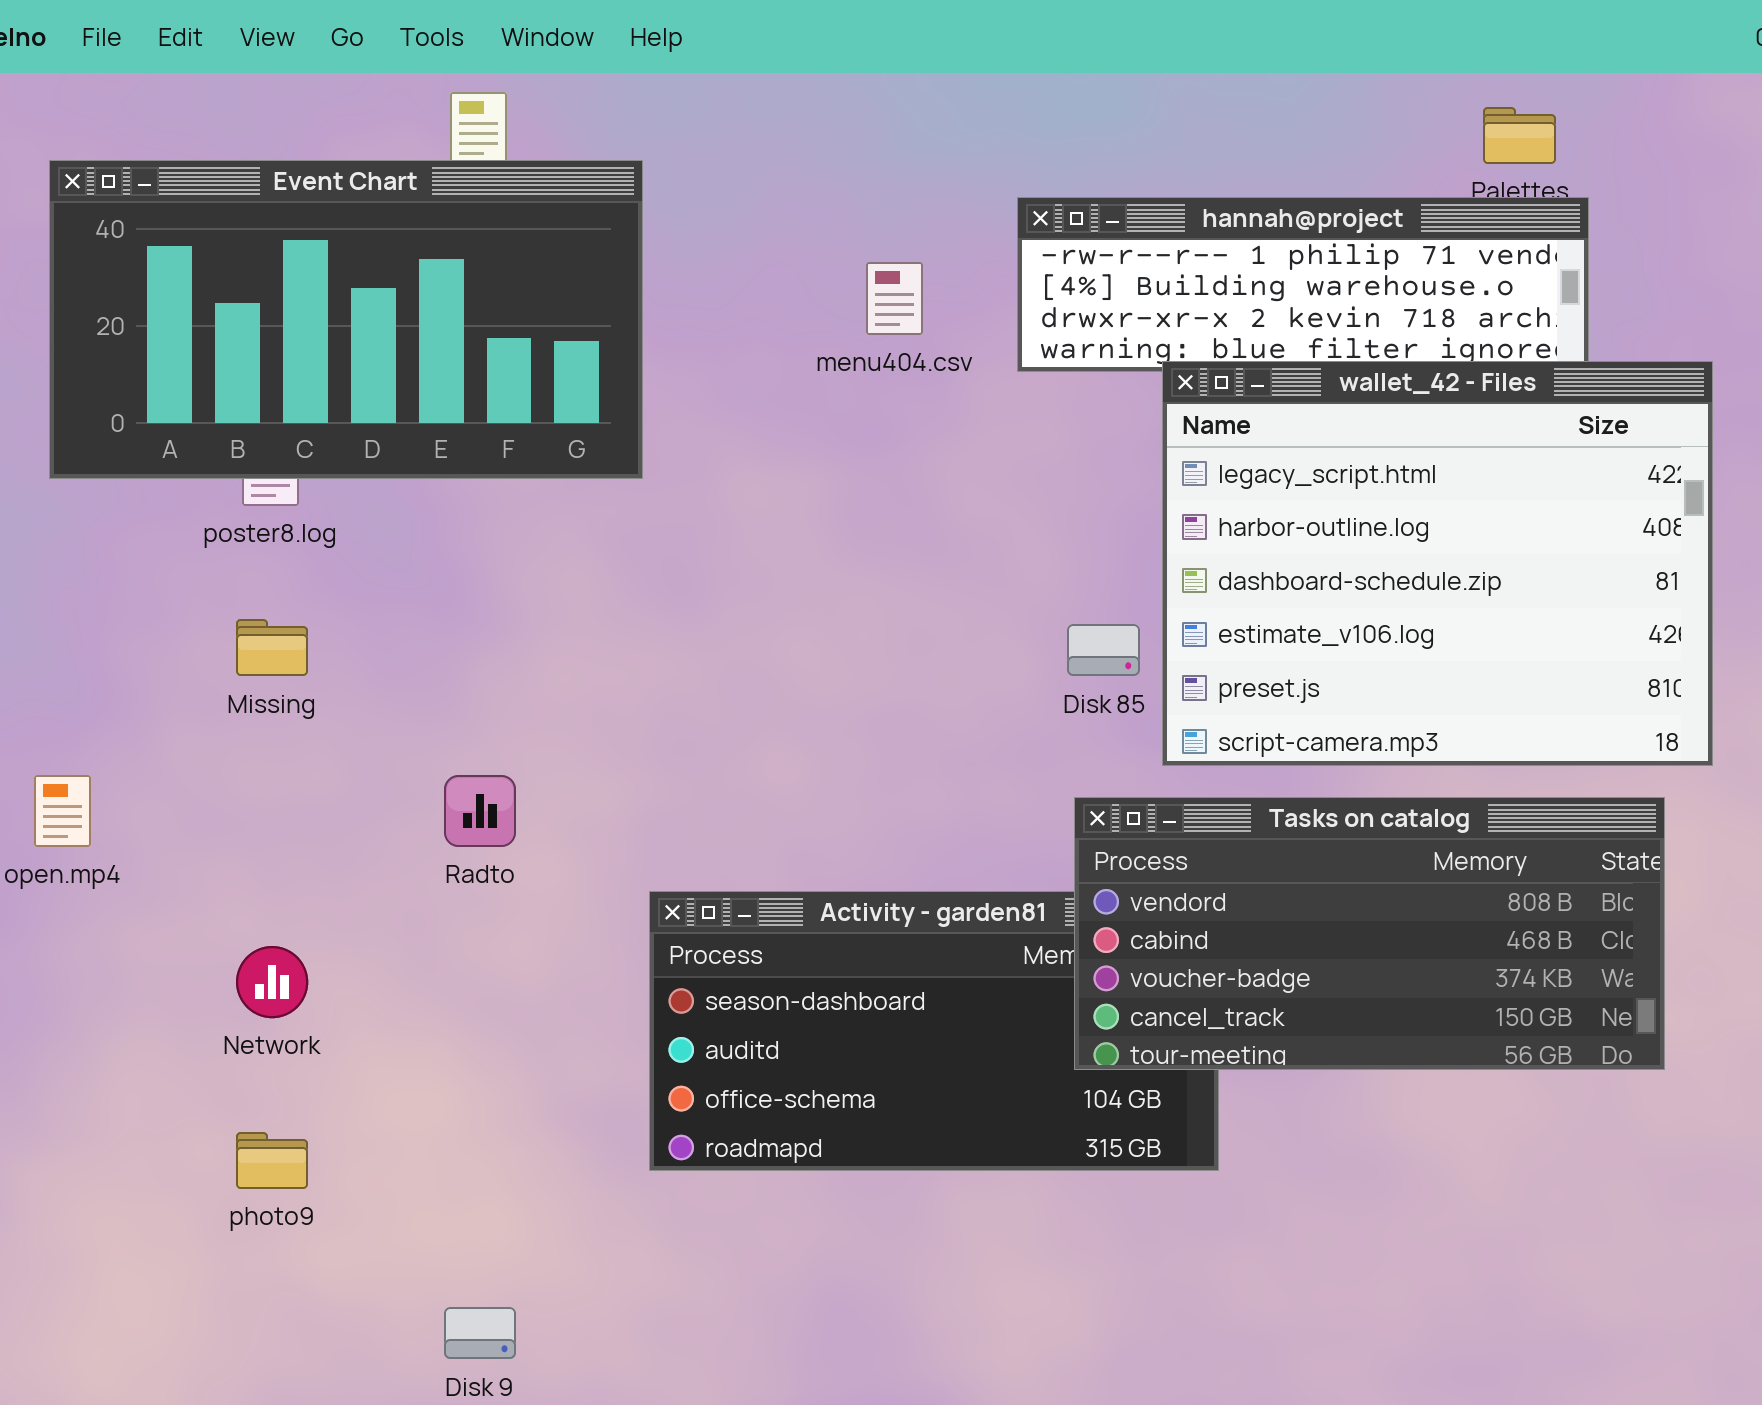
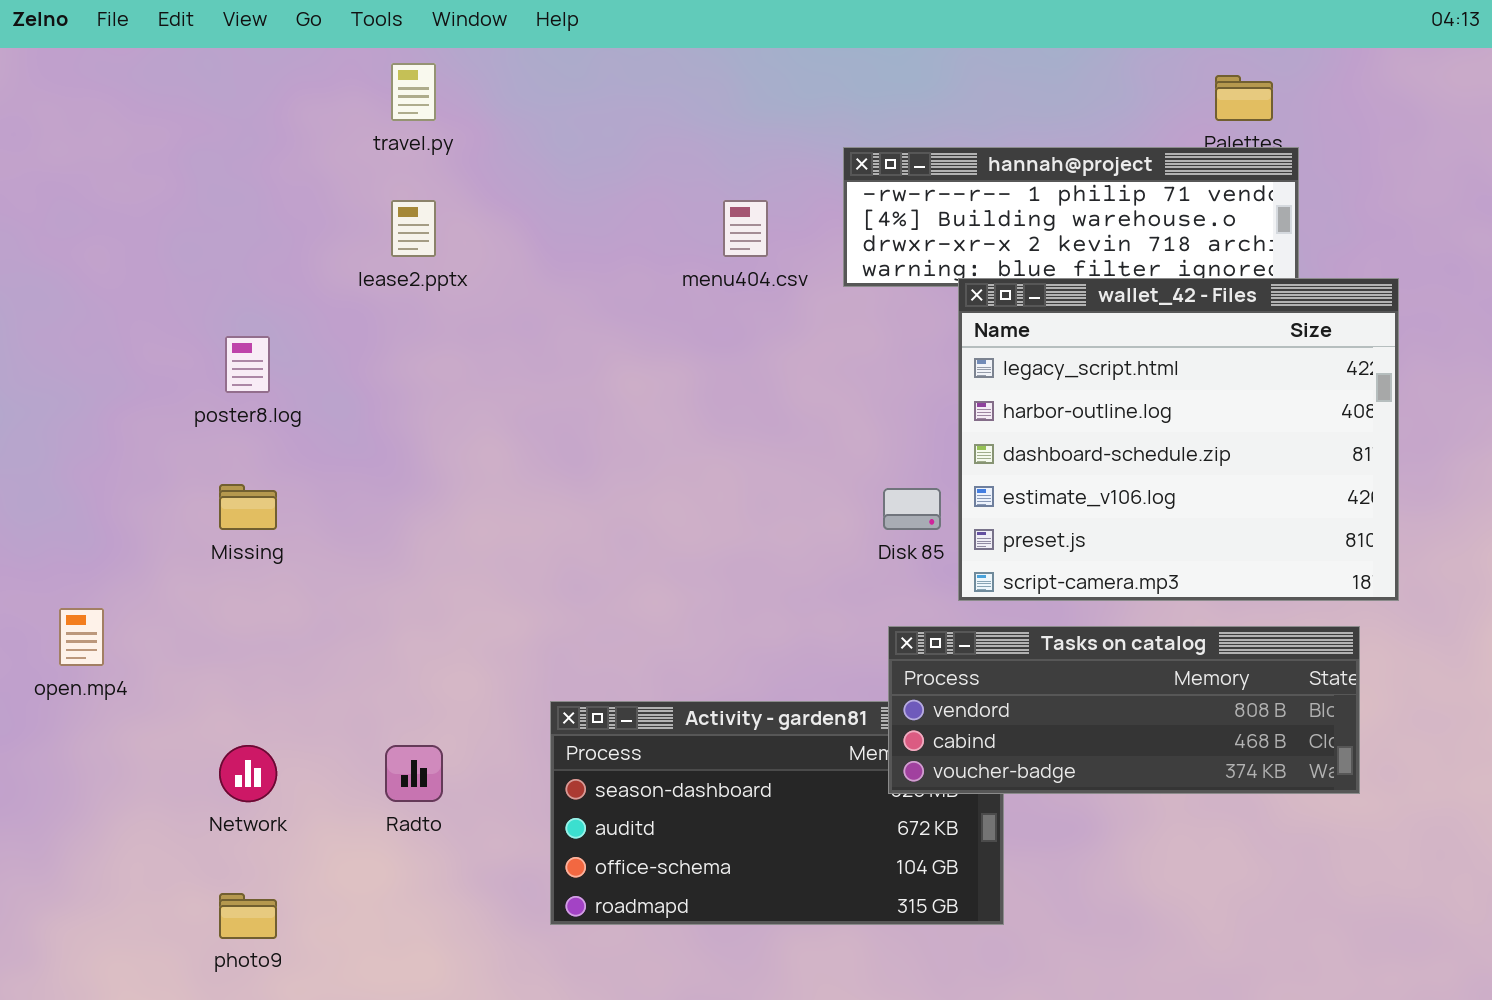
Event Chart: [49,160,643,479] -> none, closed
Radto: [444,775,516,847] -> [385,745,443,802], moved
Tasks on catalog: [1074,797,1665,1070] -> [888,626,1360,794], resized

